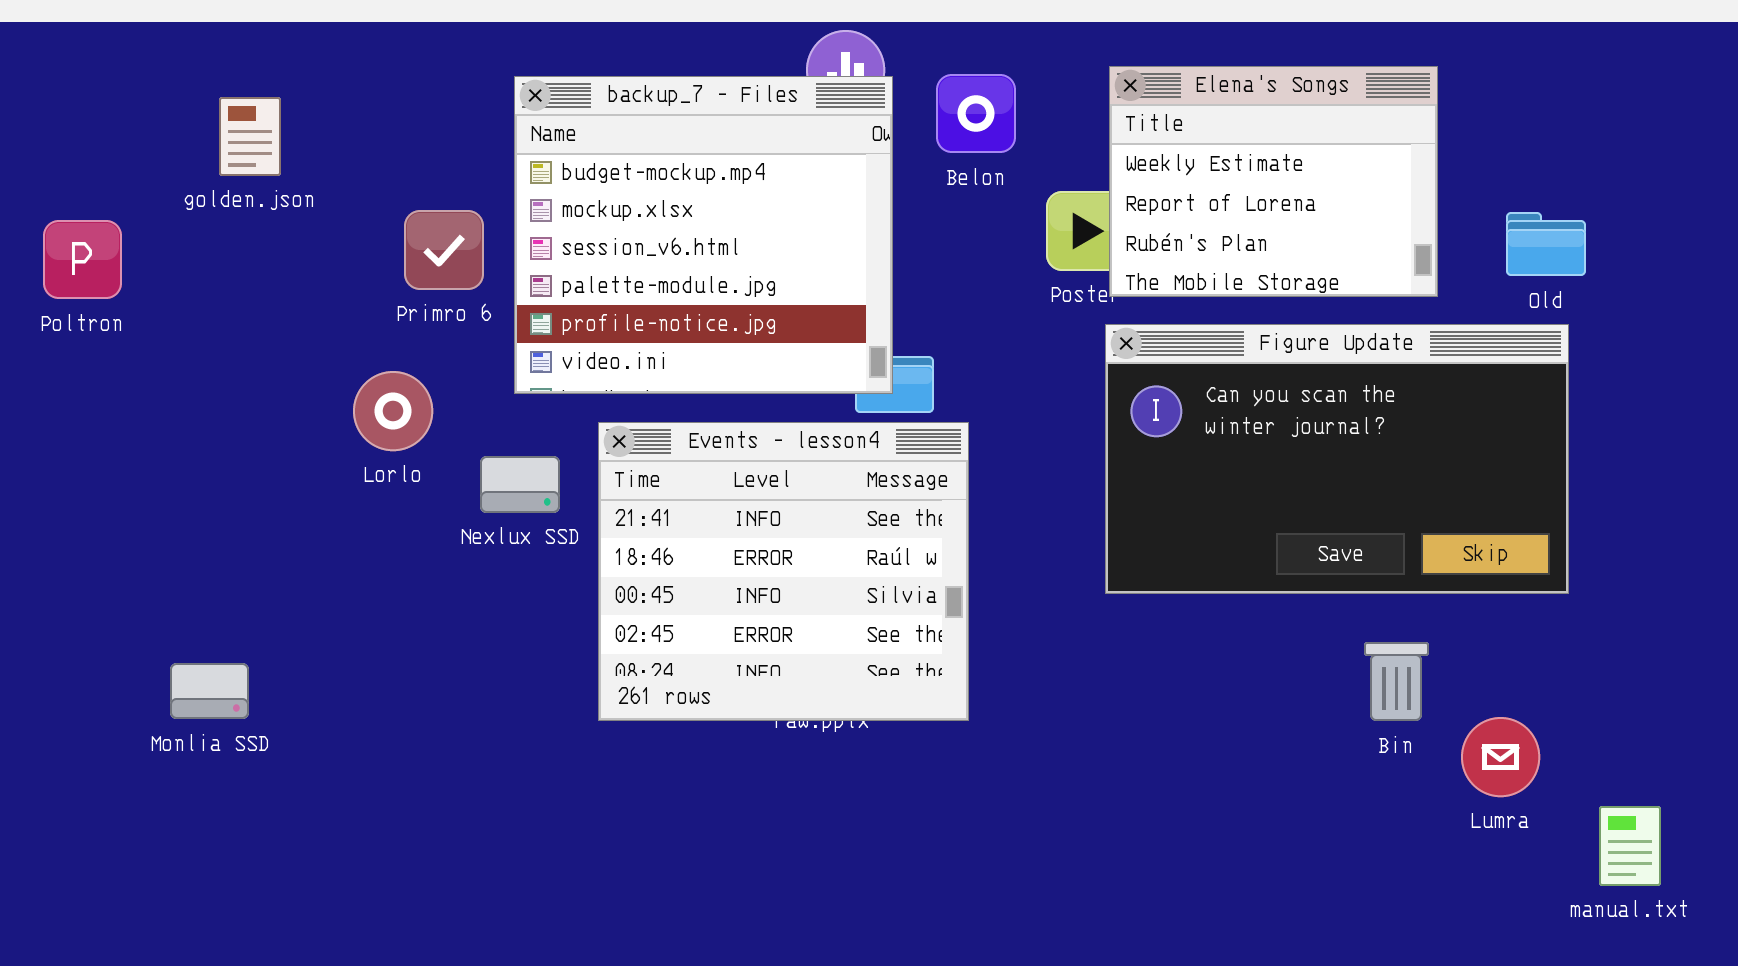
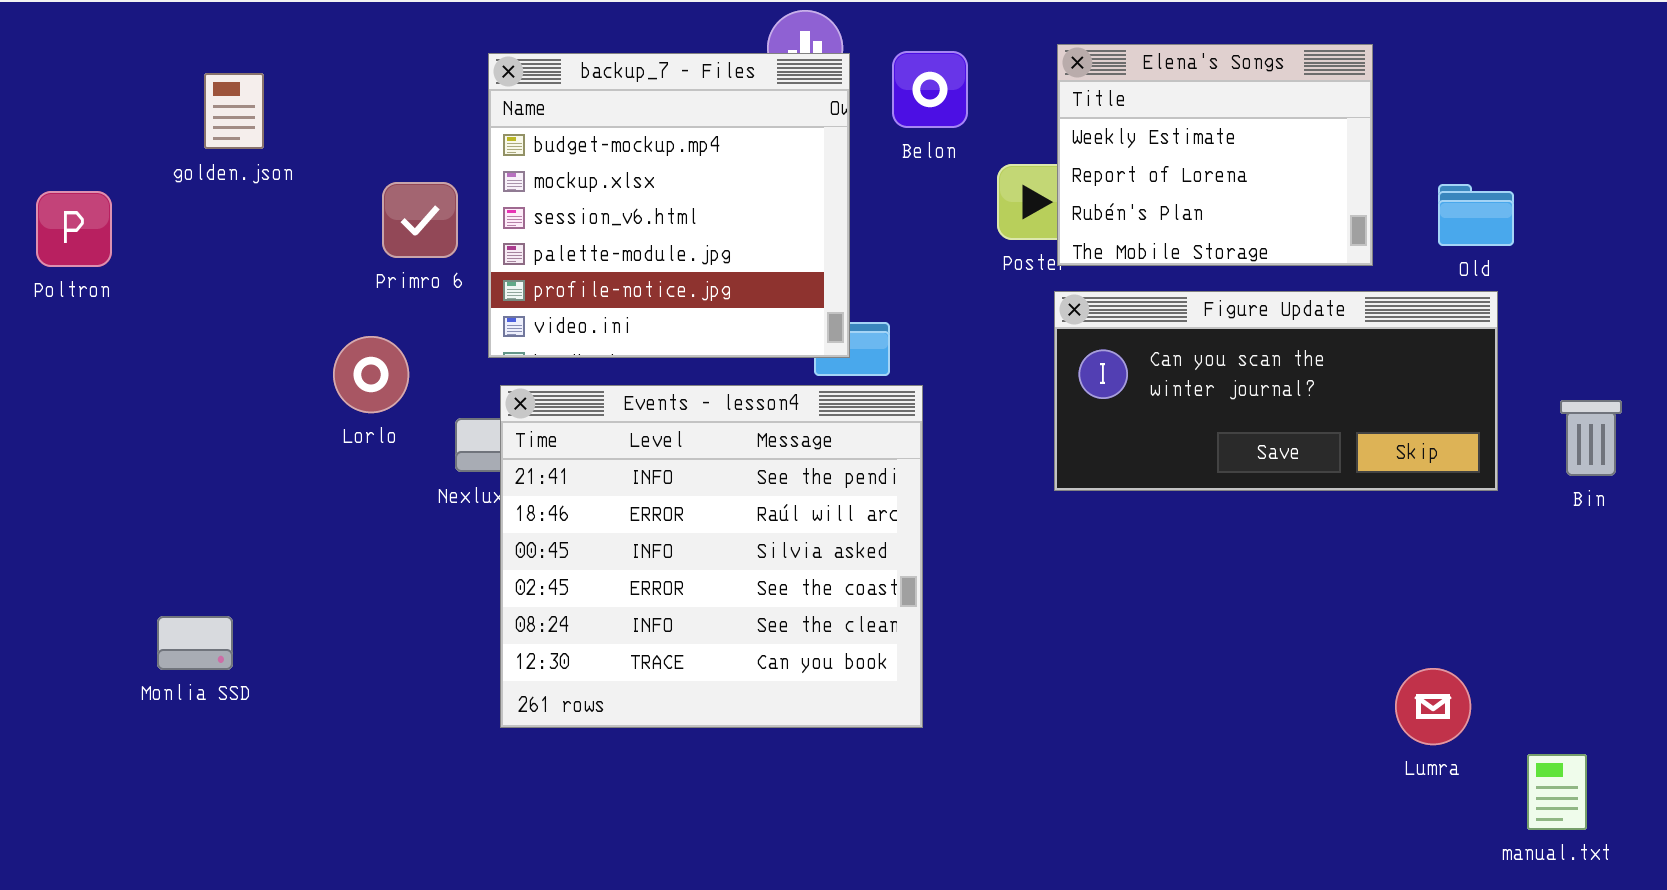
Figure Update: [1105,324,1569,594] -> [1054,291,1498,491], resized
Events - lesson4: [598,422,969,721] -> [500,385,923,728], resized
Bin: [1364,642,1429,721] -> [1560,400,1622,476], moved

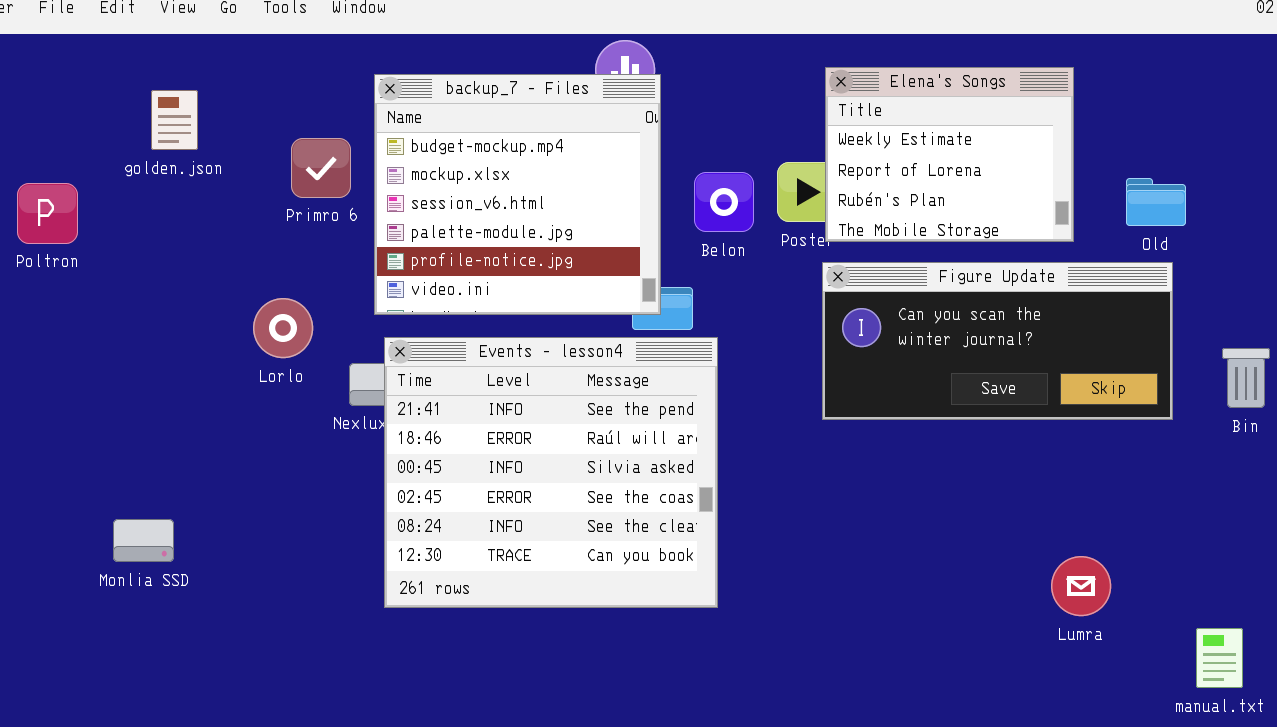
Belon: [892,51,968,128] -> [694,172,754,232], moved
Primro 6: [382,182,458,258] -> [291,138,351,198], moved
Lumra: [1395,668,1471,745] -> [1051,556,1111,616], moved

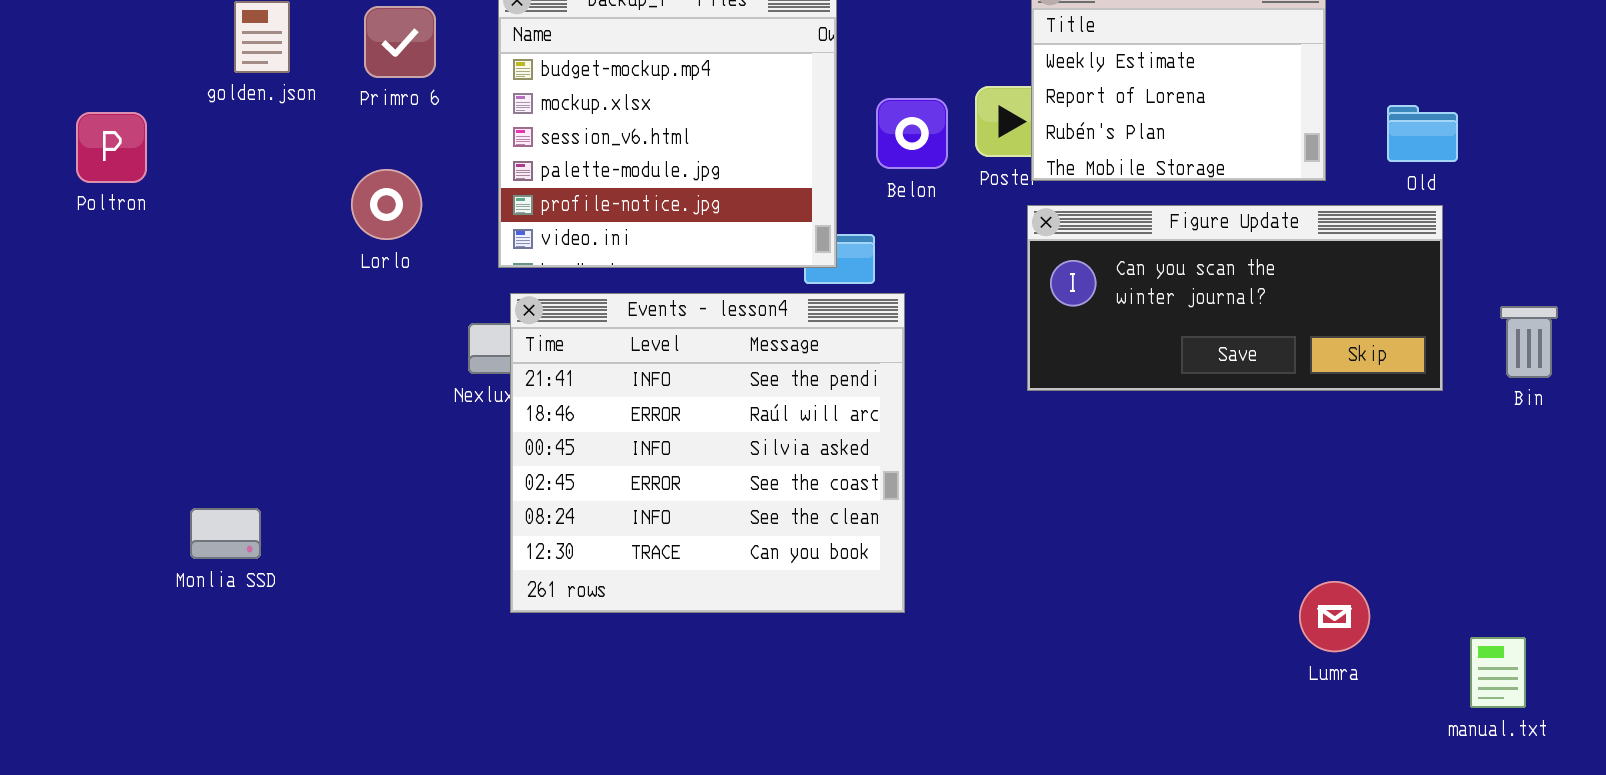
Primro 6: [291,138,351,198] -> [364,6,436,78], moved
Lorlo: [253,298,313,358] -> [351,169,422,240], moved
Lumra: [1051,556,1111,616] -> [1299,581,1370,652], moved

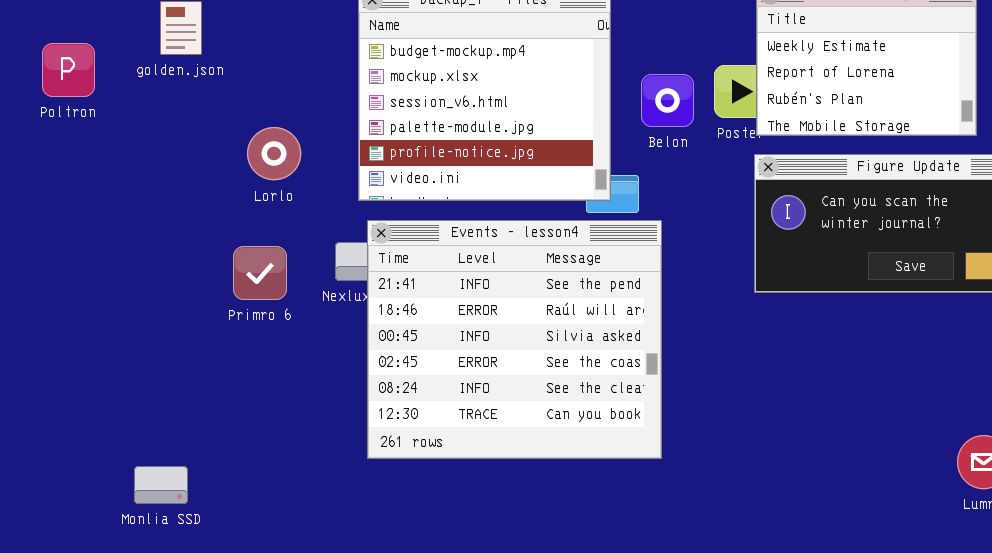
Primro 6: [364,6,436,78] -> [233,246,287,300], moved
Poltron: [76,112,147,183] -> [42,43,95,97], moved
Monlia SSD: [190,508,261,559] -> [134,466,188,504], moved

